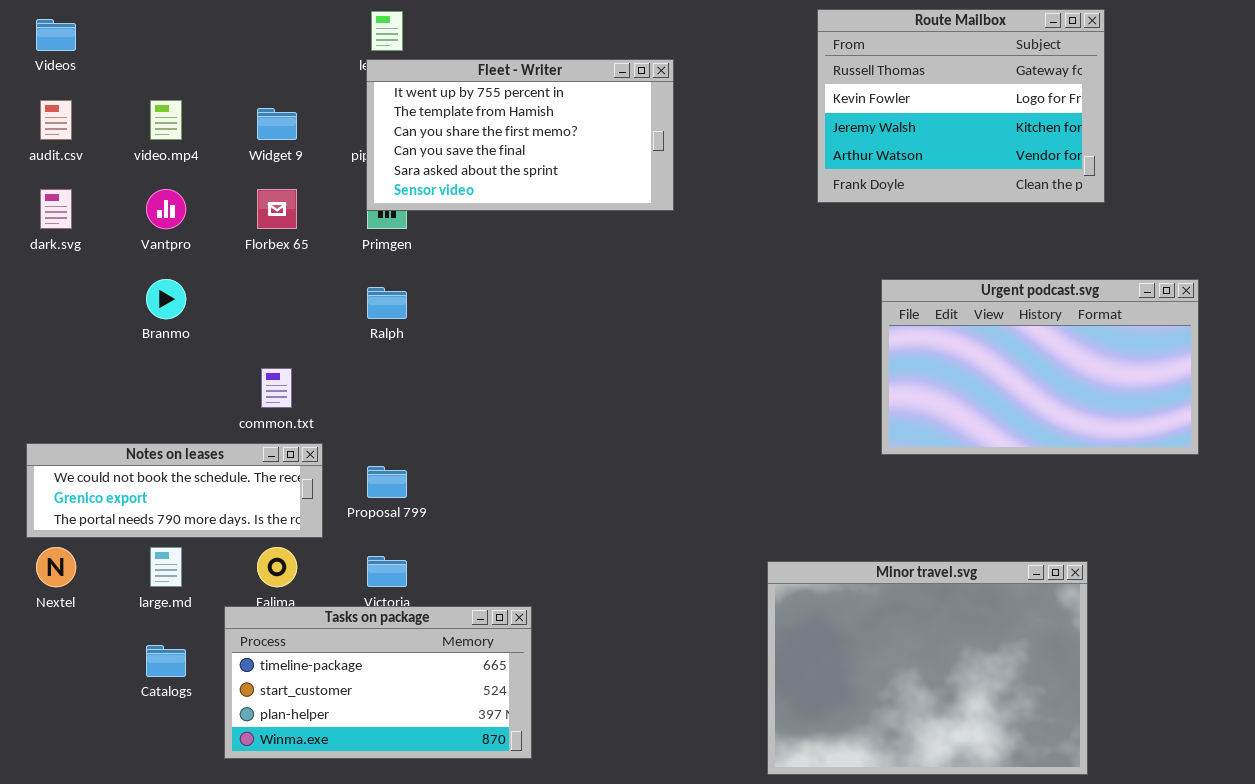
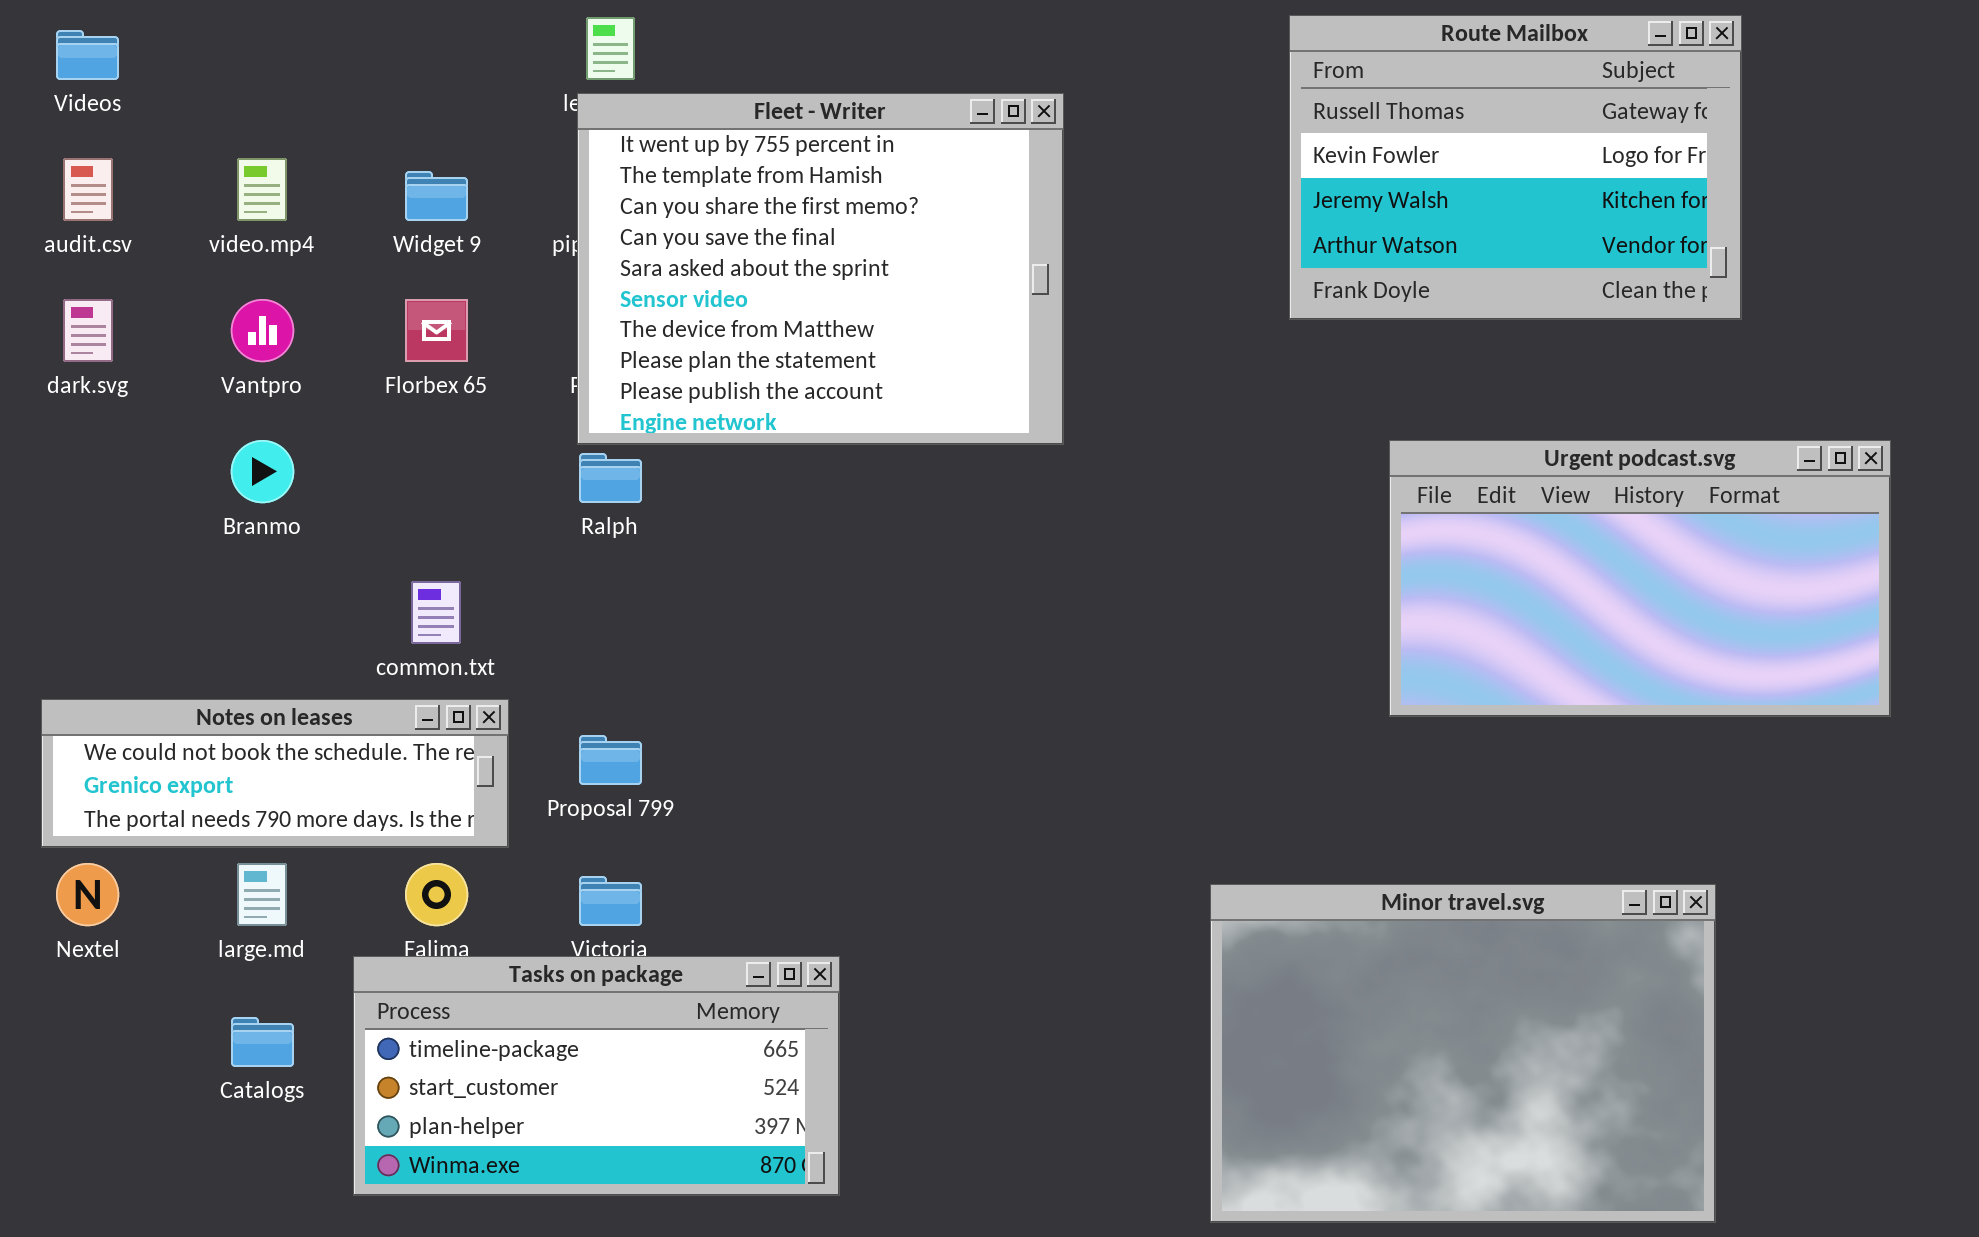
Fleet - Writer: [366,59,674,211] -> [577,93,1064,445], resized

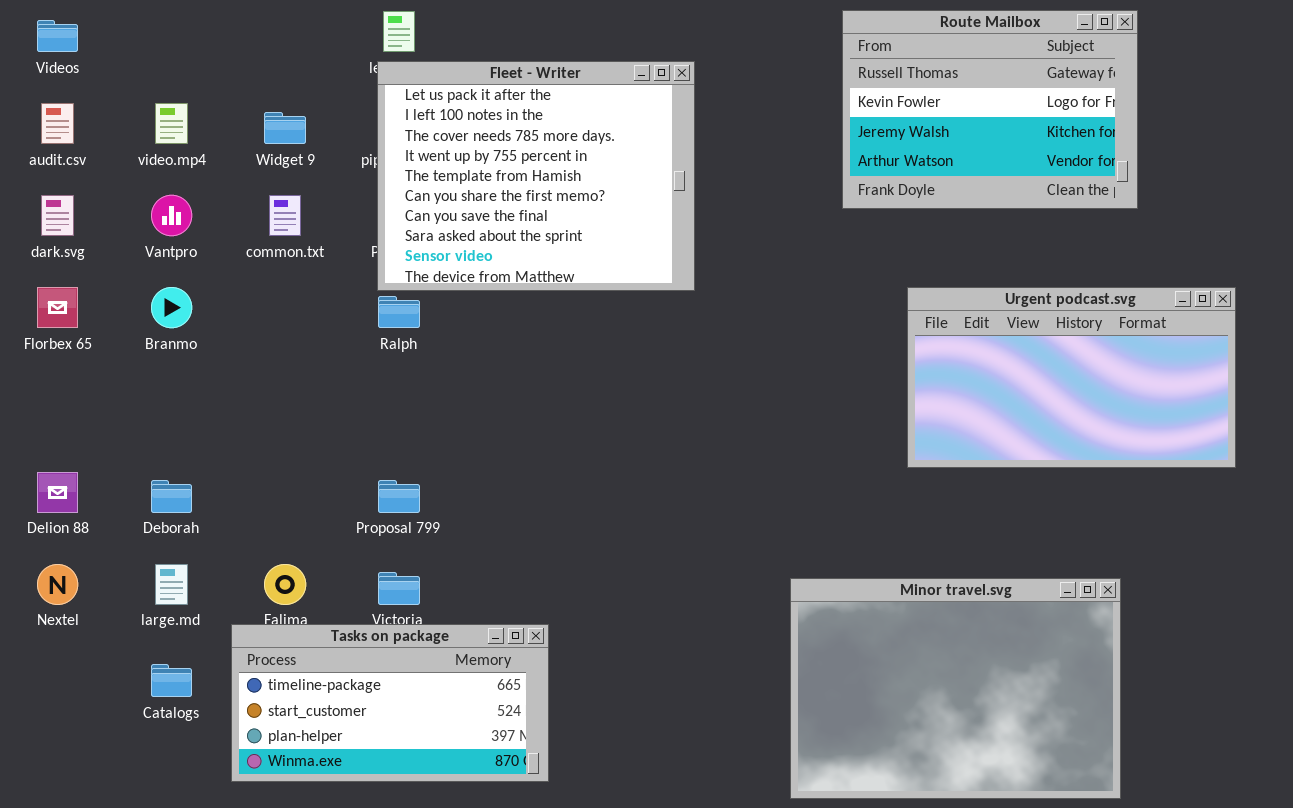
Fleet - Writer: [577,93,1064,445] -> [377,61,695,291], scrolled up 3 rows
Florbex 65: [405,299,468,362] -> [37,287,78,328], moved
common.txt: [411,581,461,644] -> [269,195,301,236], moved
Notes on leases: [41,699,509,848] -> none, closed

